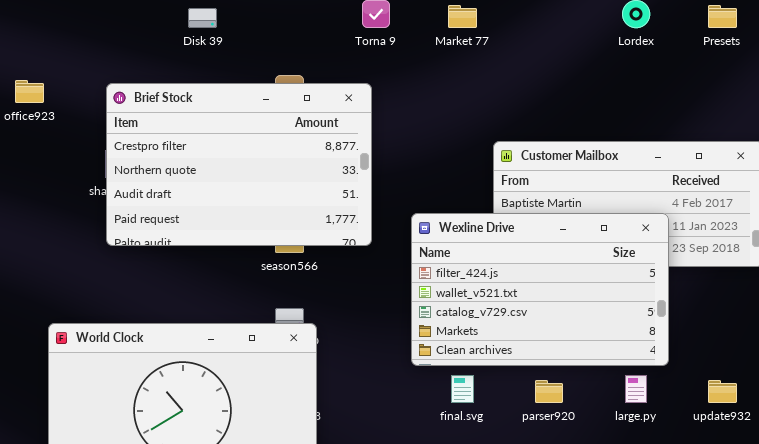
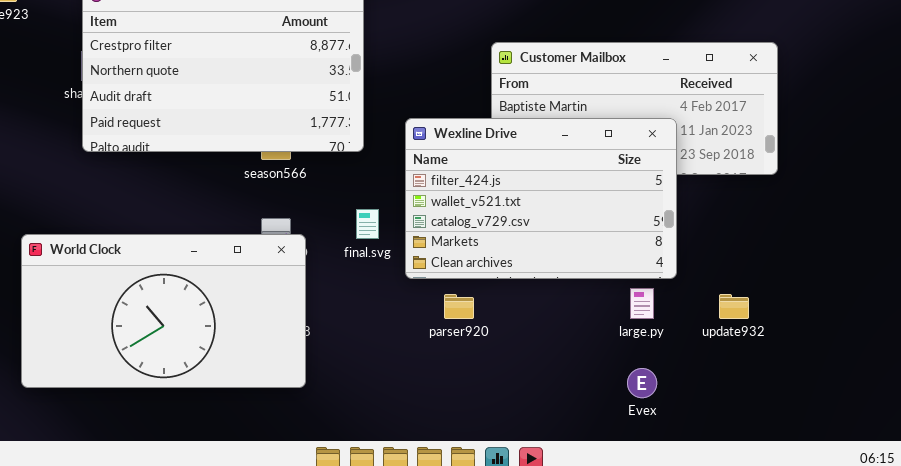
final.svg: [451,375,474,403] -> [356,209,379,239], moved
parser920: [535,380,563,403] -> [444,294,474,319], moved

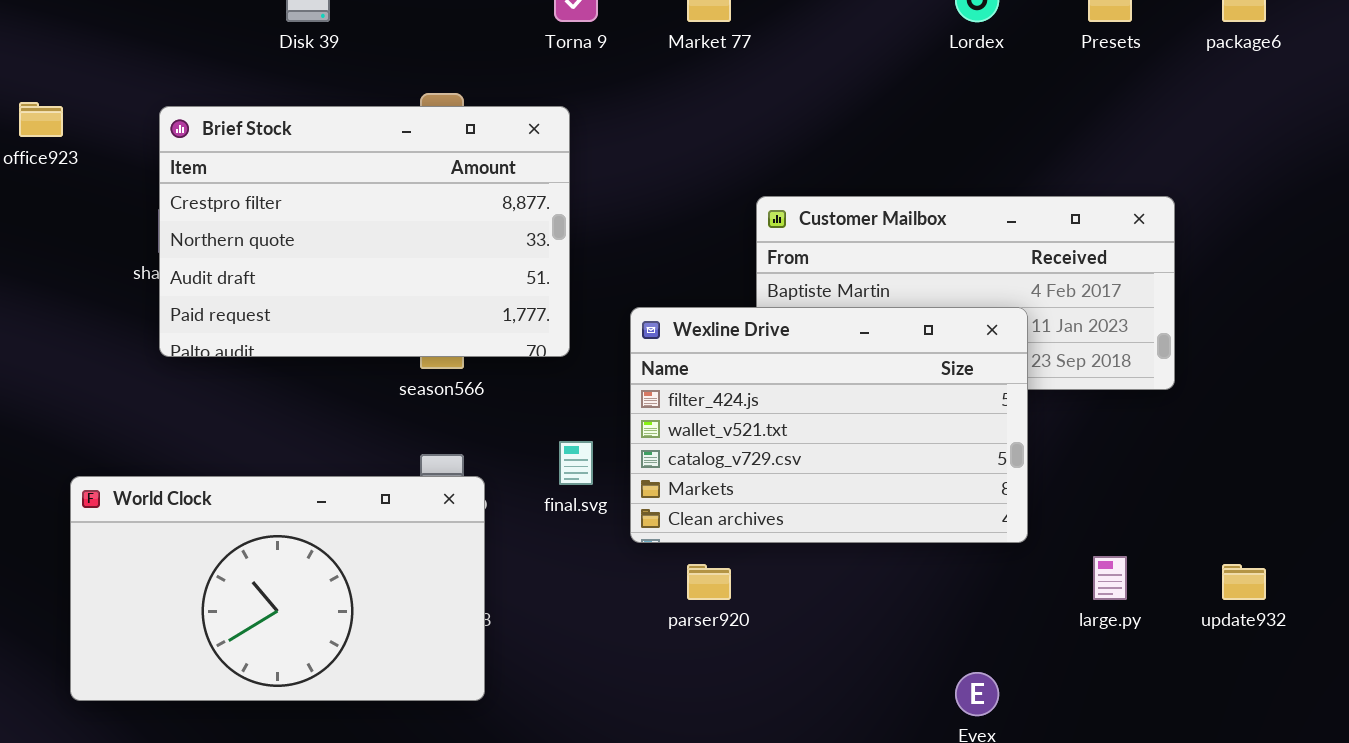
large.py: [630,288,654,319] -> [1093,556,1127,600], moved
update932: [719,294,749,319] -> [1222,564,1266,600], moved

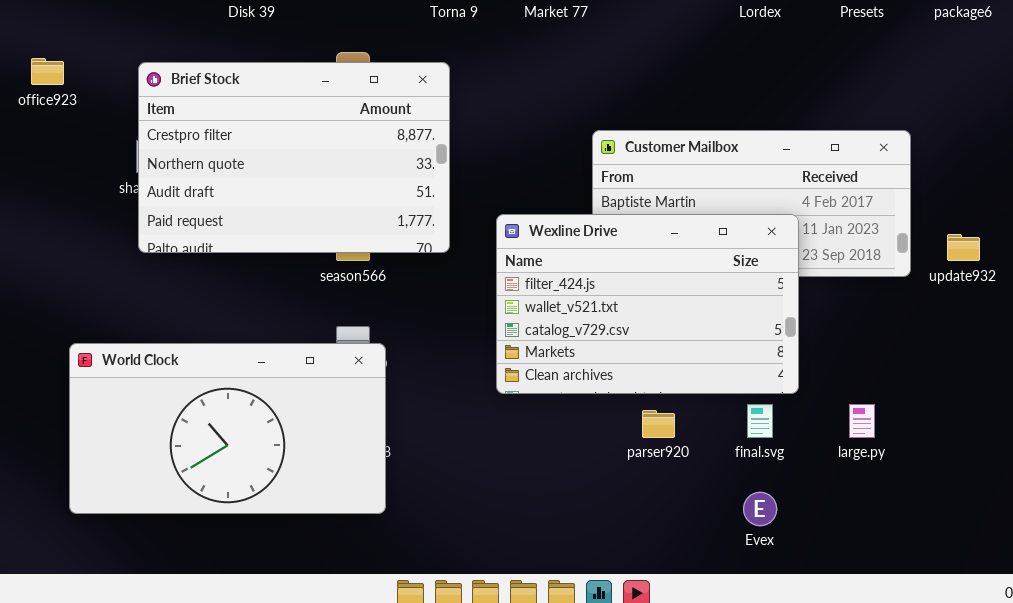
final.svg: [559,441,593,485] -> [747,404,773,438], moved
parser920: [687,564,731,600] -> [642,410,675,438], moved
update932: [1222,564,1266,600] -> [947,234,980,261], moved

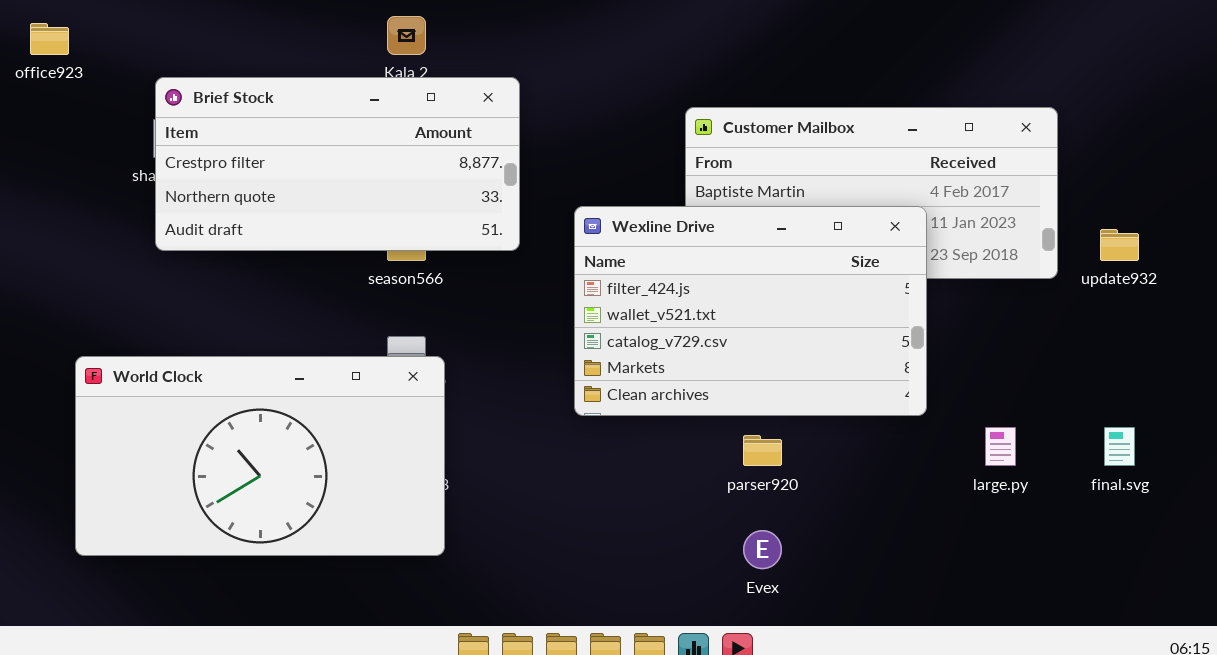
Brief Stock: [138,62,450,253] -> [155,77,520,251], resized
final.svg: [747,404,773,438] -> [1104,427,1135,466], moved
Evex: [743,492,777,526] -> [743,530,782,569], moved

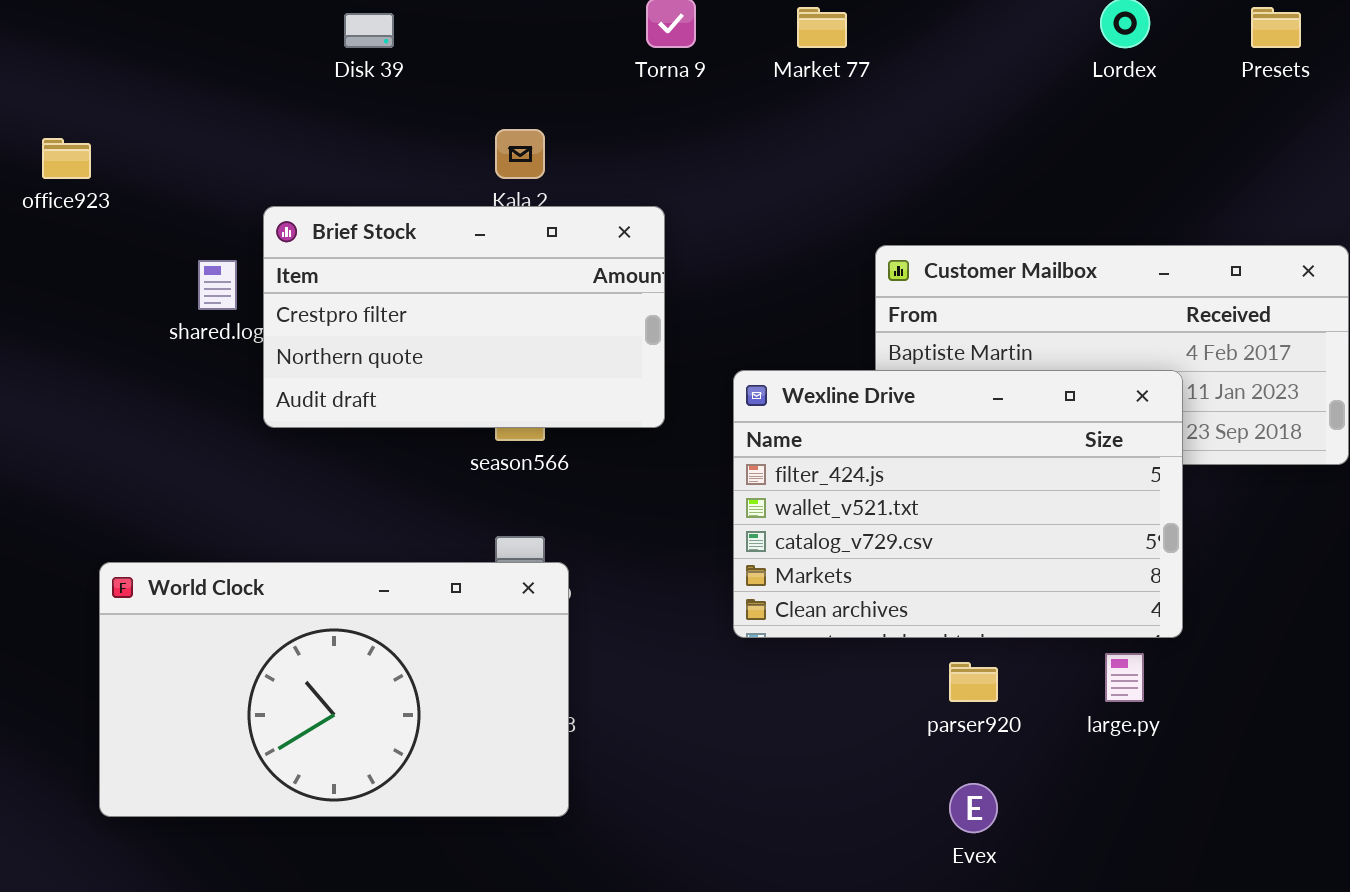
Brief Stock: [155,77,520,251] -> [263,206,665,428], resized
large.py: [985,427,1016,466] -> [1105,653,1144,702], moved

